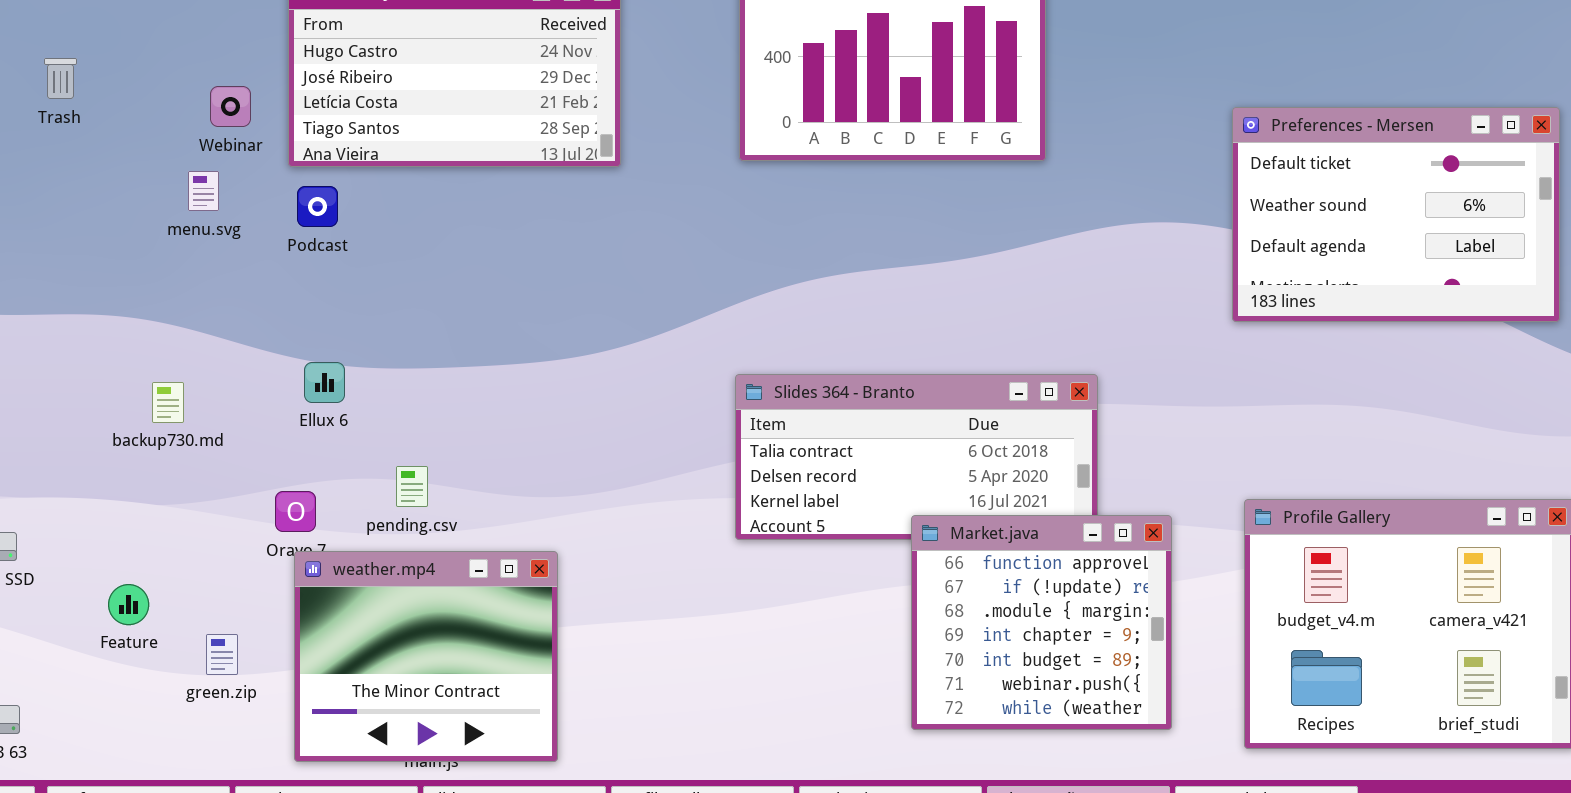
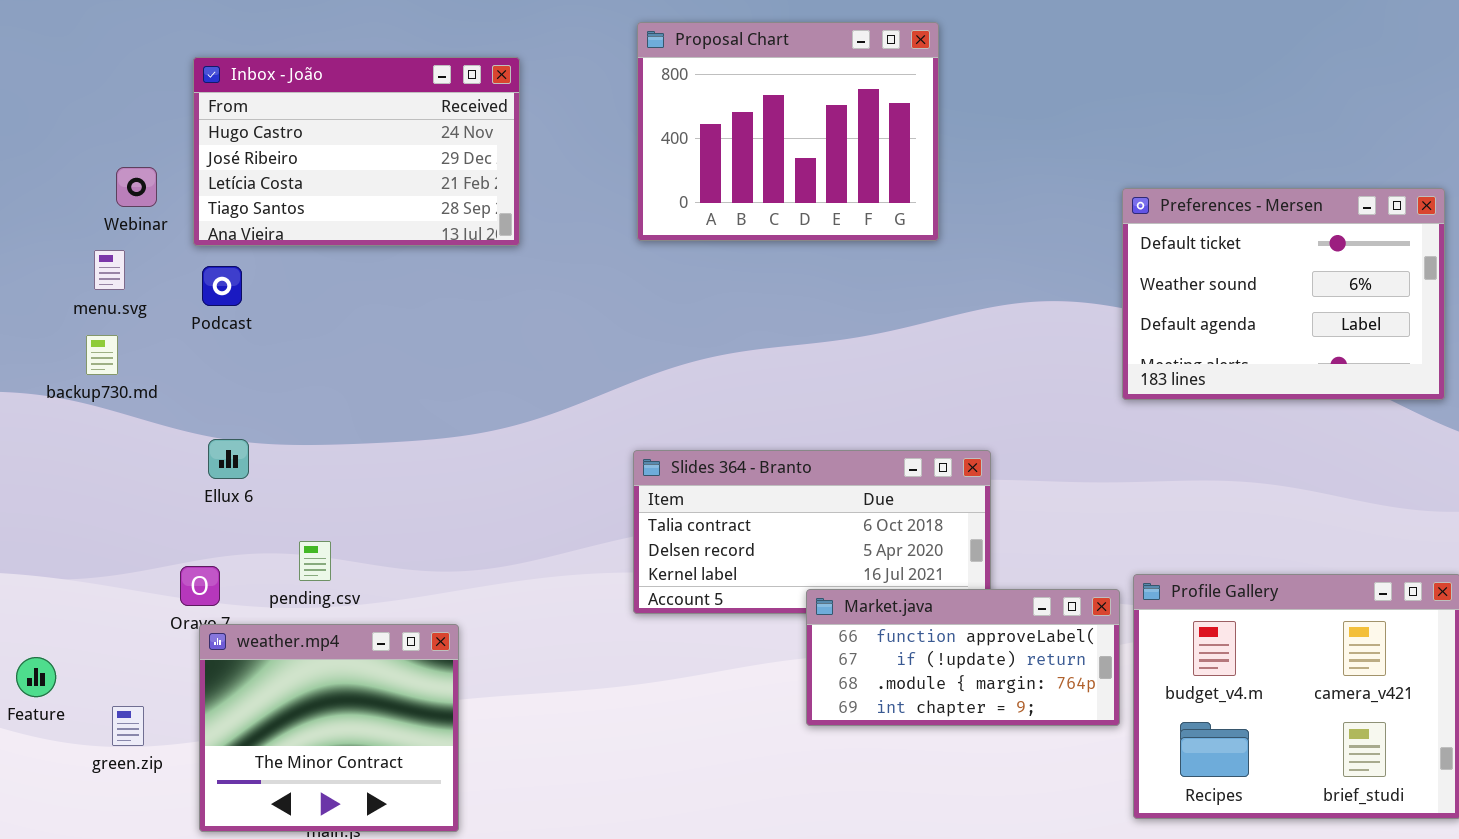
backup730.md: [152,382,184,423] -> [86,335,118,375], moved
Market.java: [911,515,1172,730] -> [806,589,1120,726], resized

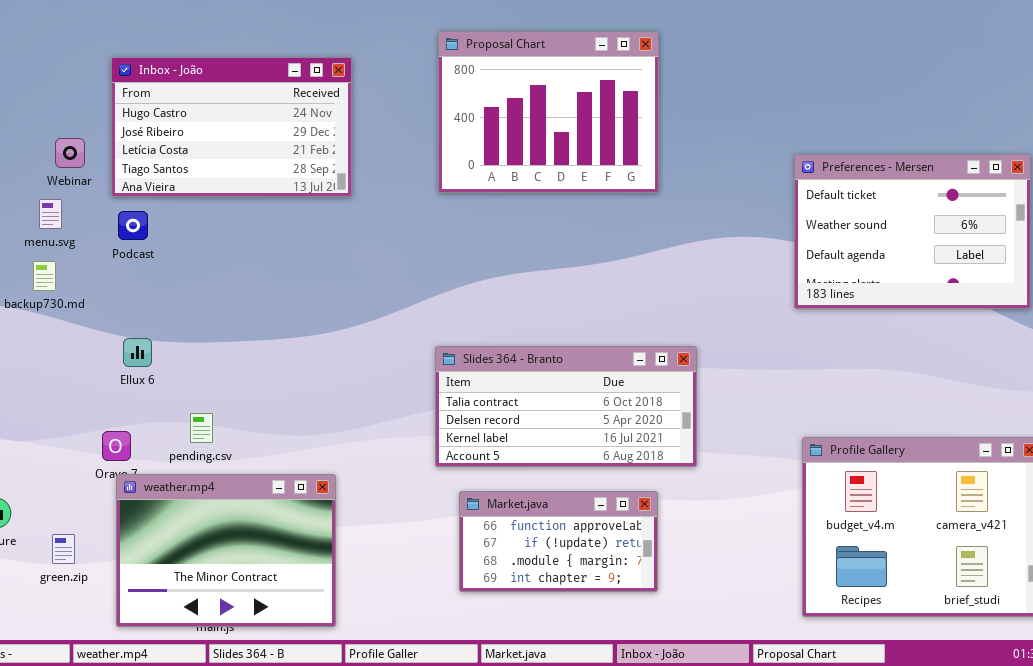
Market.java: [806,589,1120,726] -> [459,491,658,592], moved, resized
weather.mp4: [199,624,459,832] -> [116,474,336,627], resized

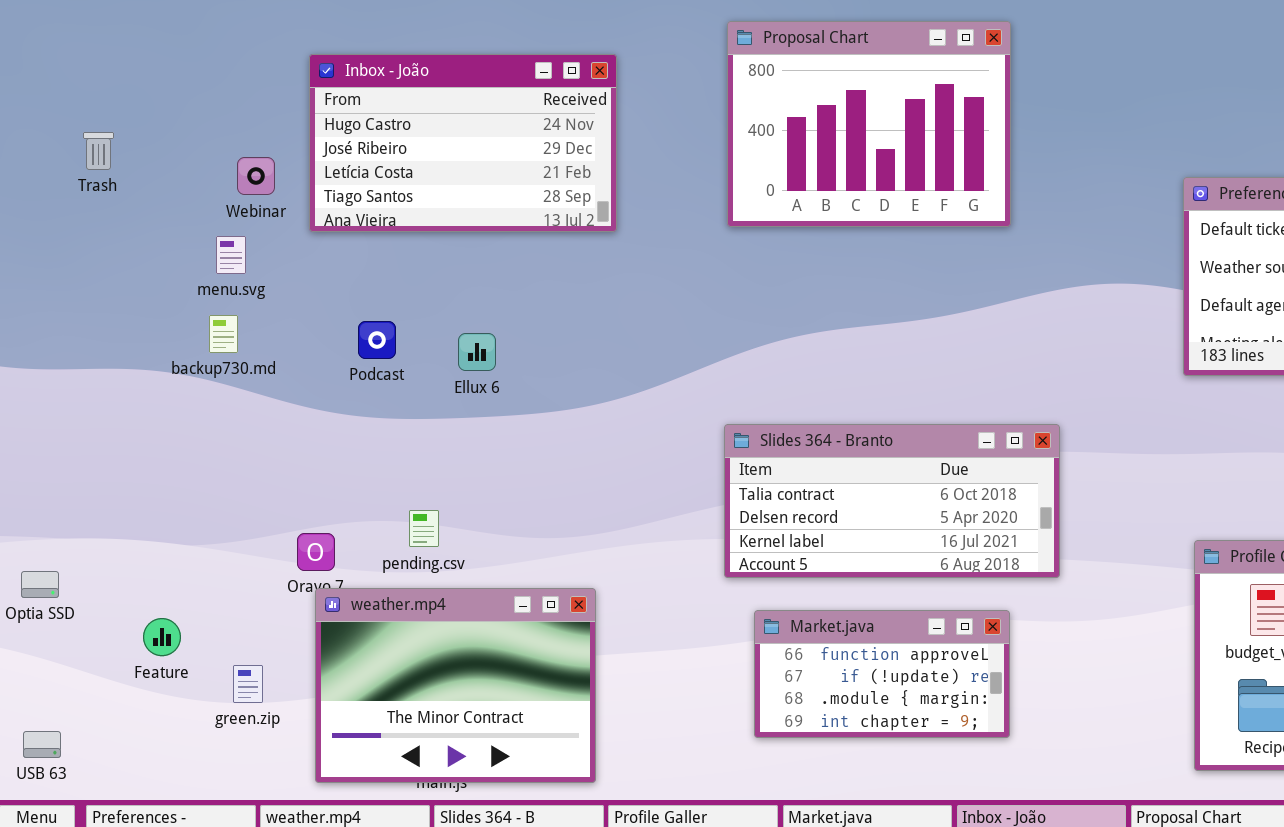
Podcast: [118,211,148,240] -> [358,321,396,359], moved
Ellux 6: [123,338,152,367] -> [458,333,496,371], moved

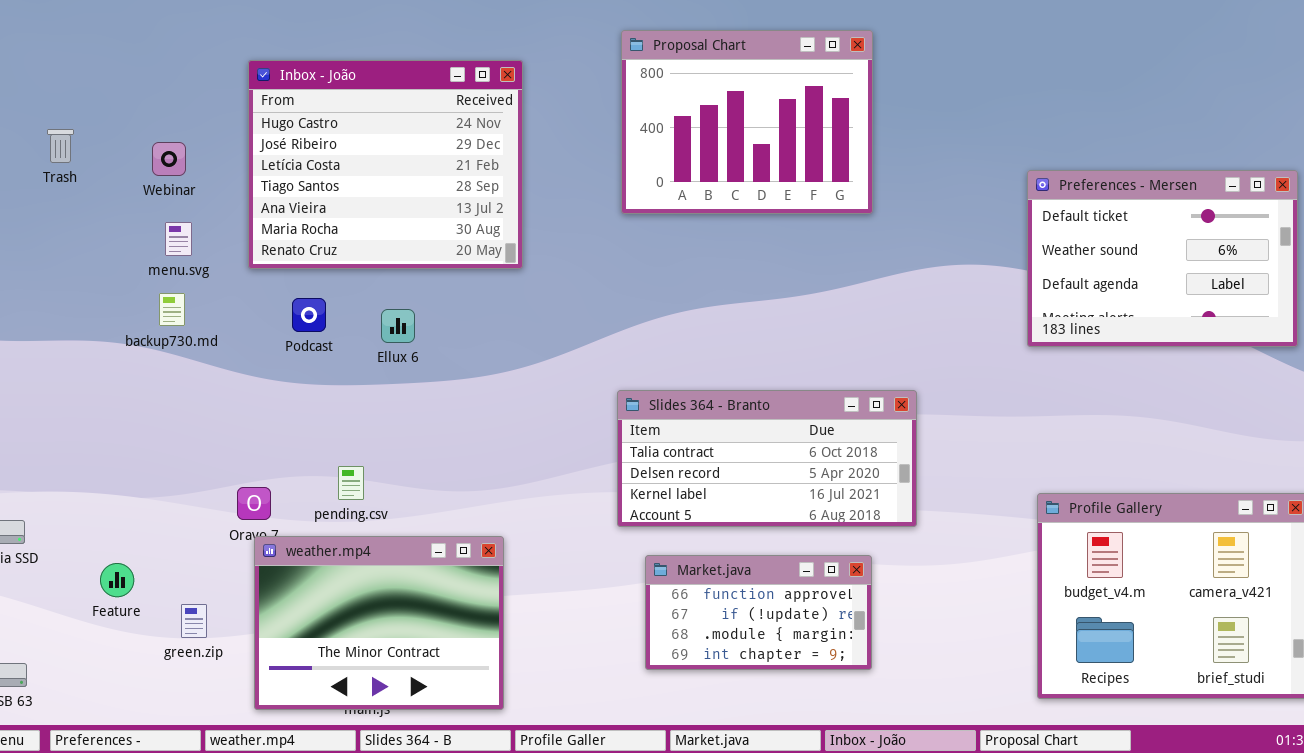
Inbox - João: [309,54,617,232] -> [248,60,523,269], resized
Webinar: [237,157,275,195] -> [152,142,186,176], moved

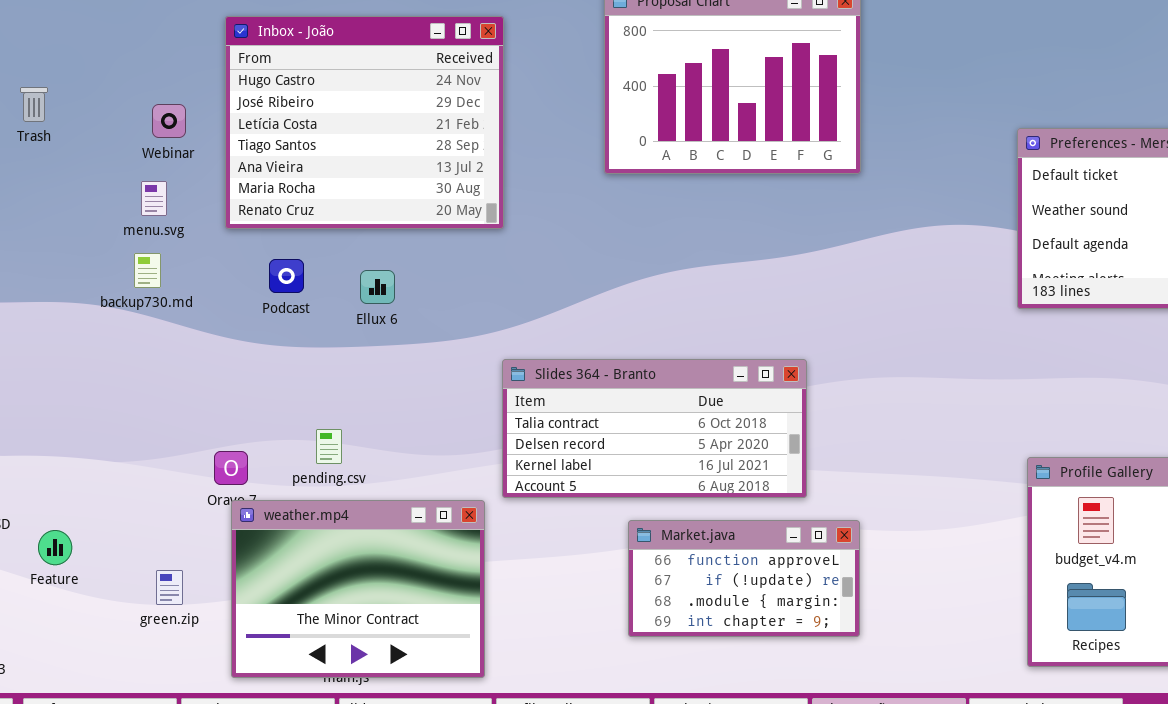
Webinar: [152,142,186,176] -> [152,104,186,138], moved
Slides 364 - Branto: [617,390,917,527] -> [502,359,807,498], moved
Feature: [100,563,134,597] -> [38,530,72,565], moved

